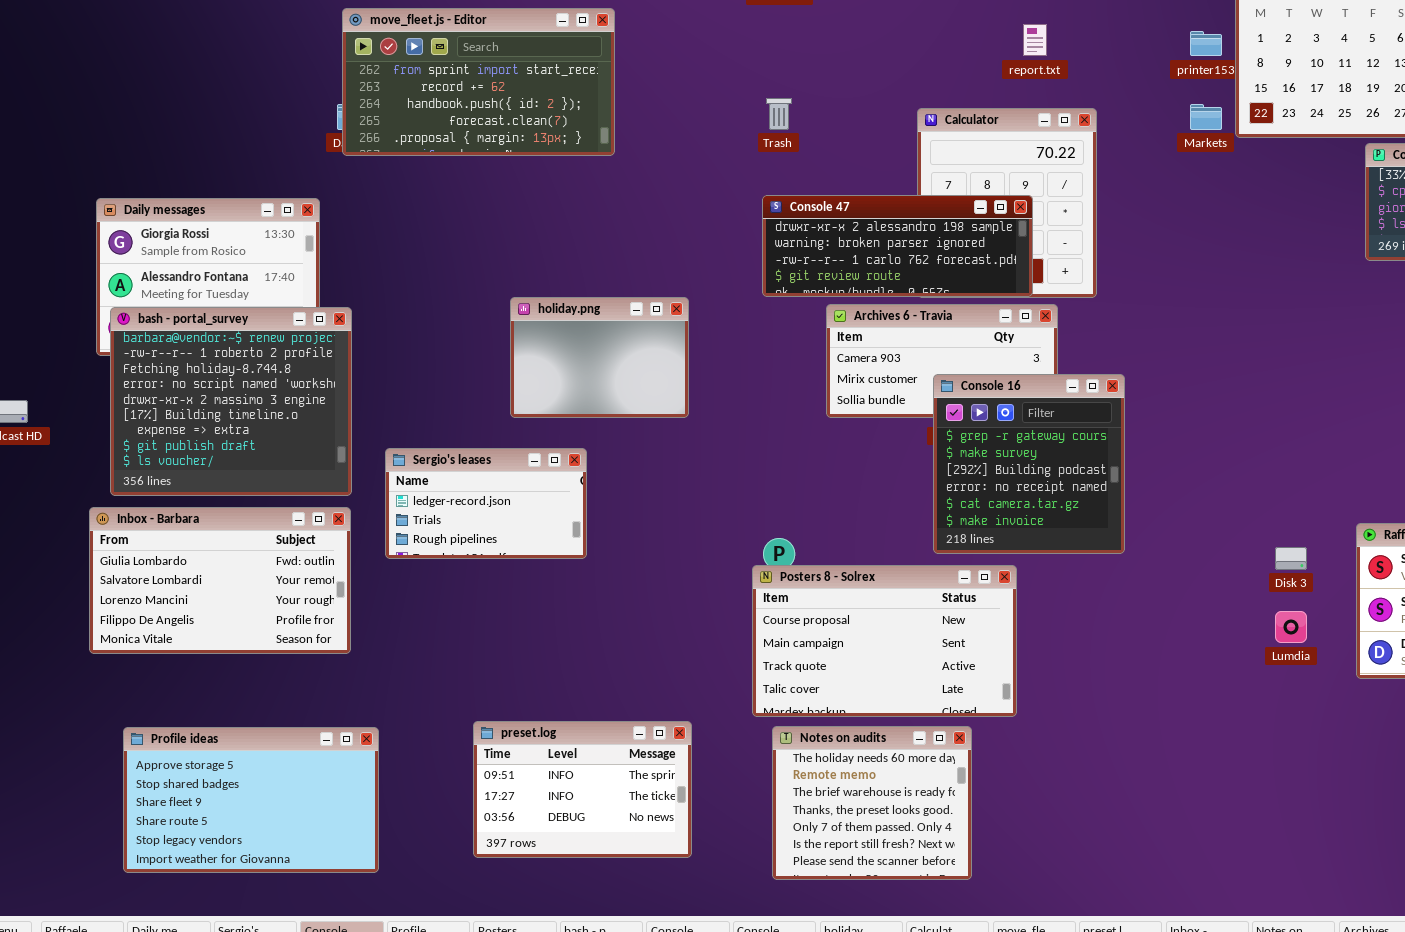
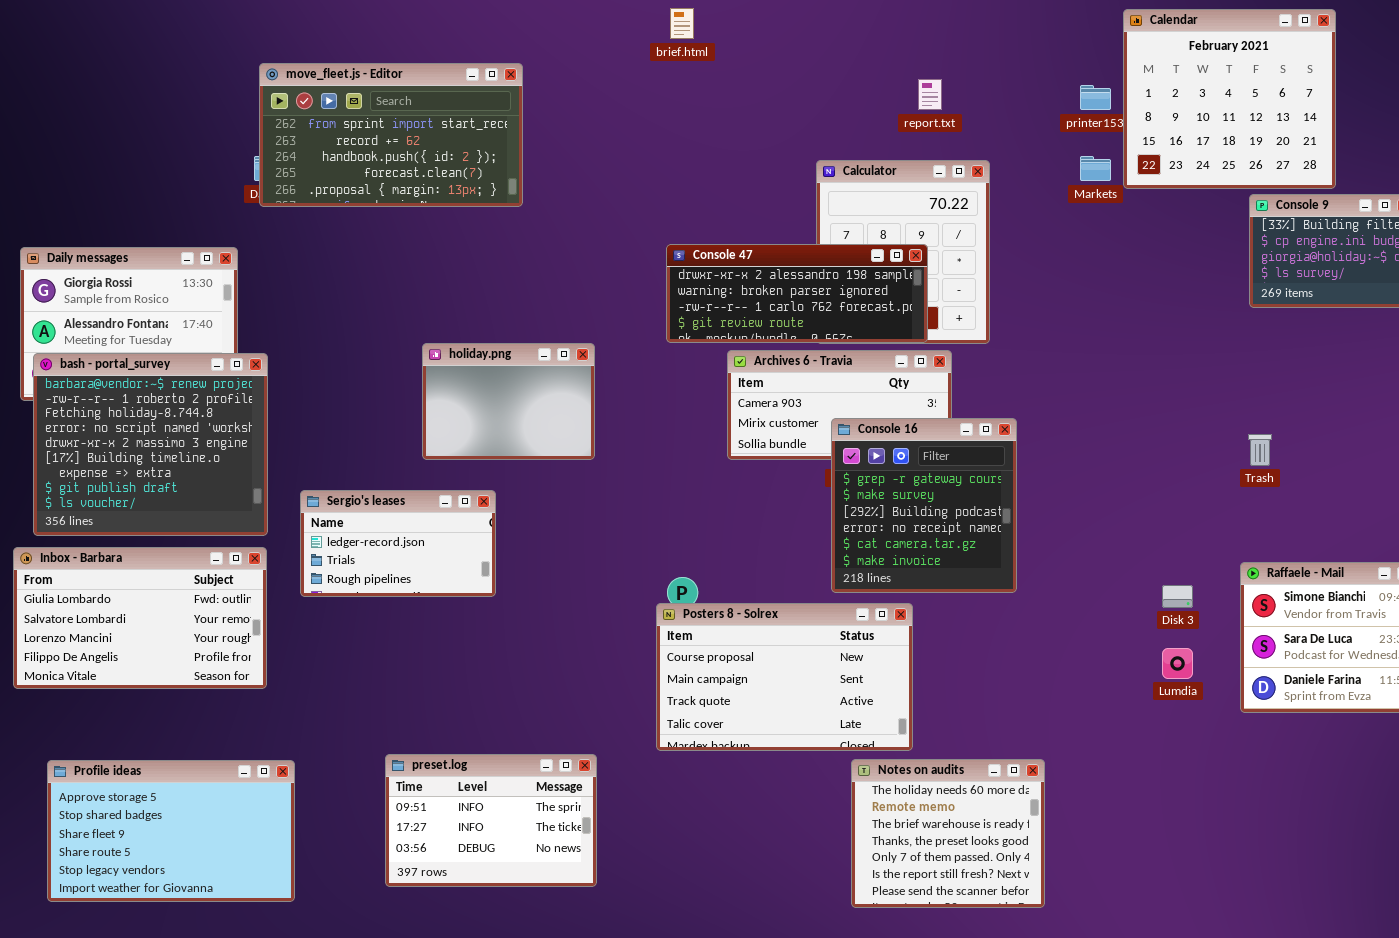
Trash: [766,98,792,130] -> [1248,434,1272,466], moved
Notes on audits: [772,726,972,880] -> [851,759,1045,908], moved

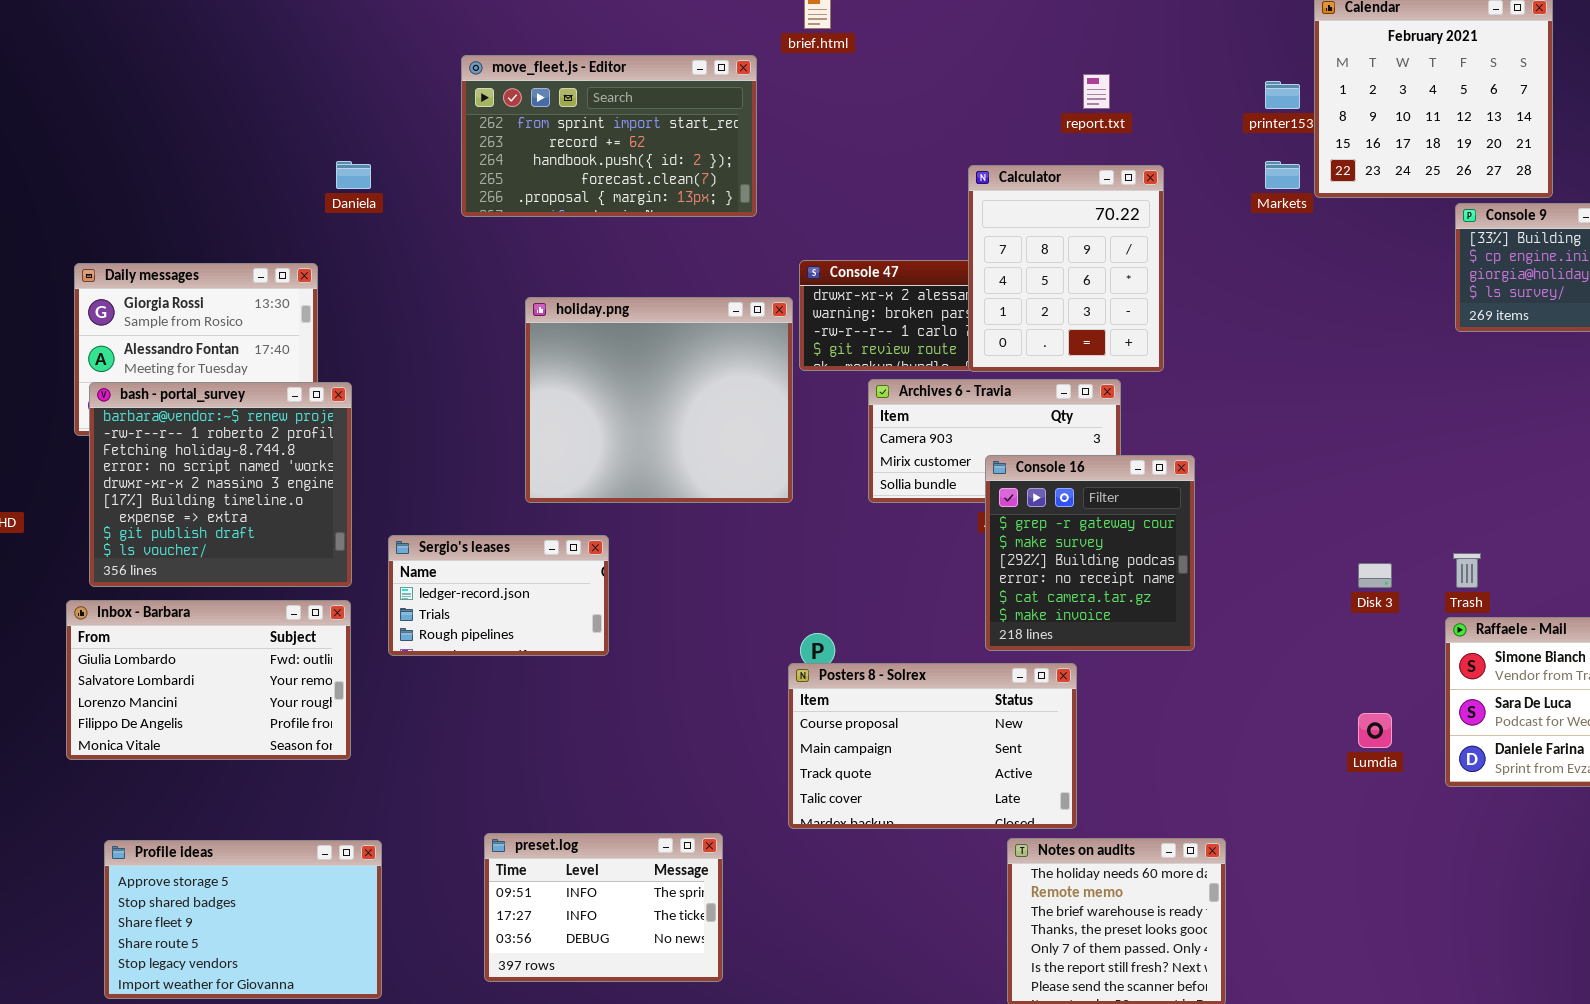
move_fleet.js - Editor: [259,63,523,207] -> [461,55,757,217], moved
Calculator: [816,160,990,344] -> [968,165,1164,372], raised
holiday.png: [422,343,595,460] -> [525,297,793,503], resized
Trash: [1248,434,1272,466] -> [1453,553,1481,588], moved
Disk 3: [1162,585,1193,608] -> [1358,563,1392,588], moved

